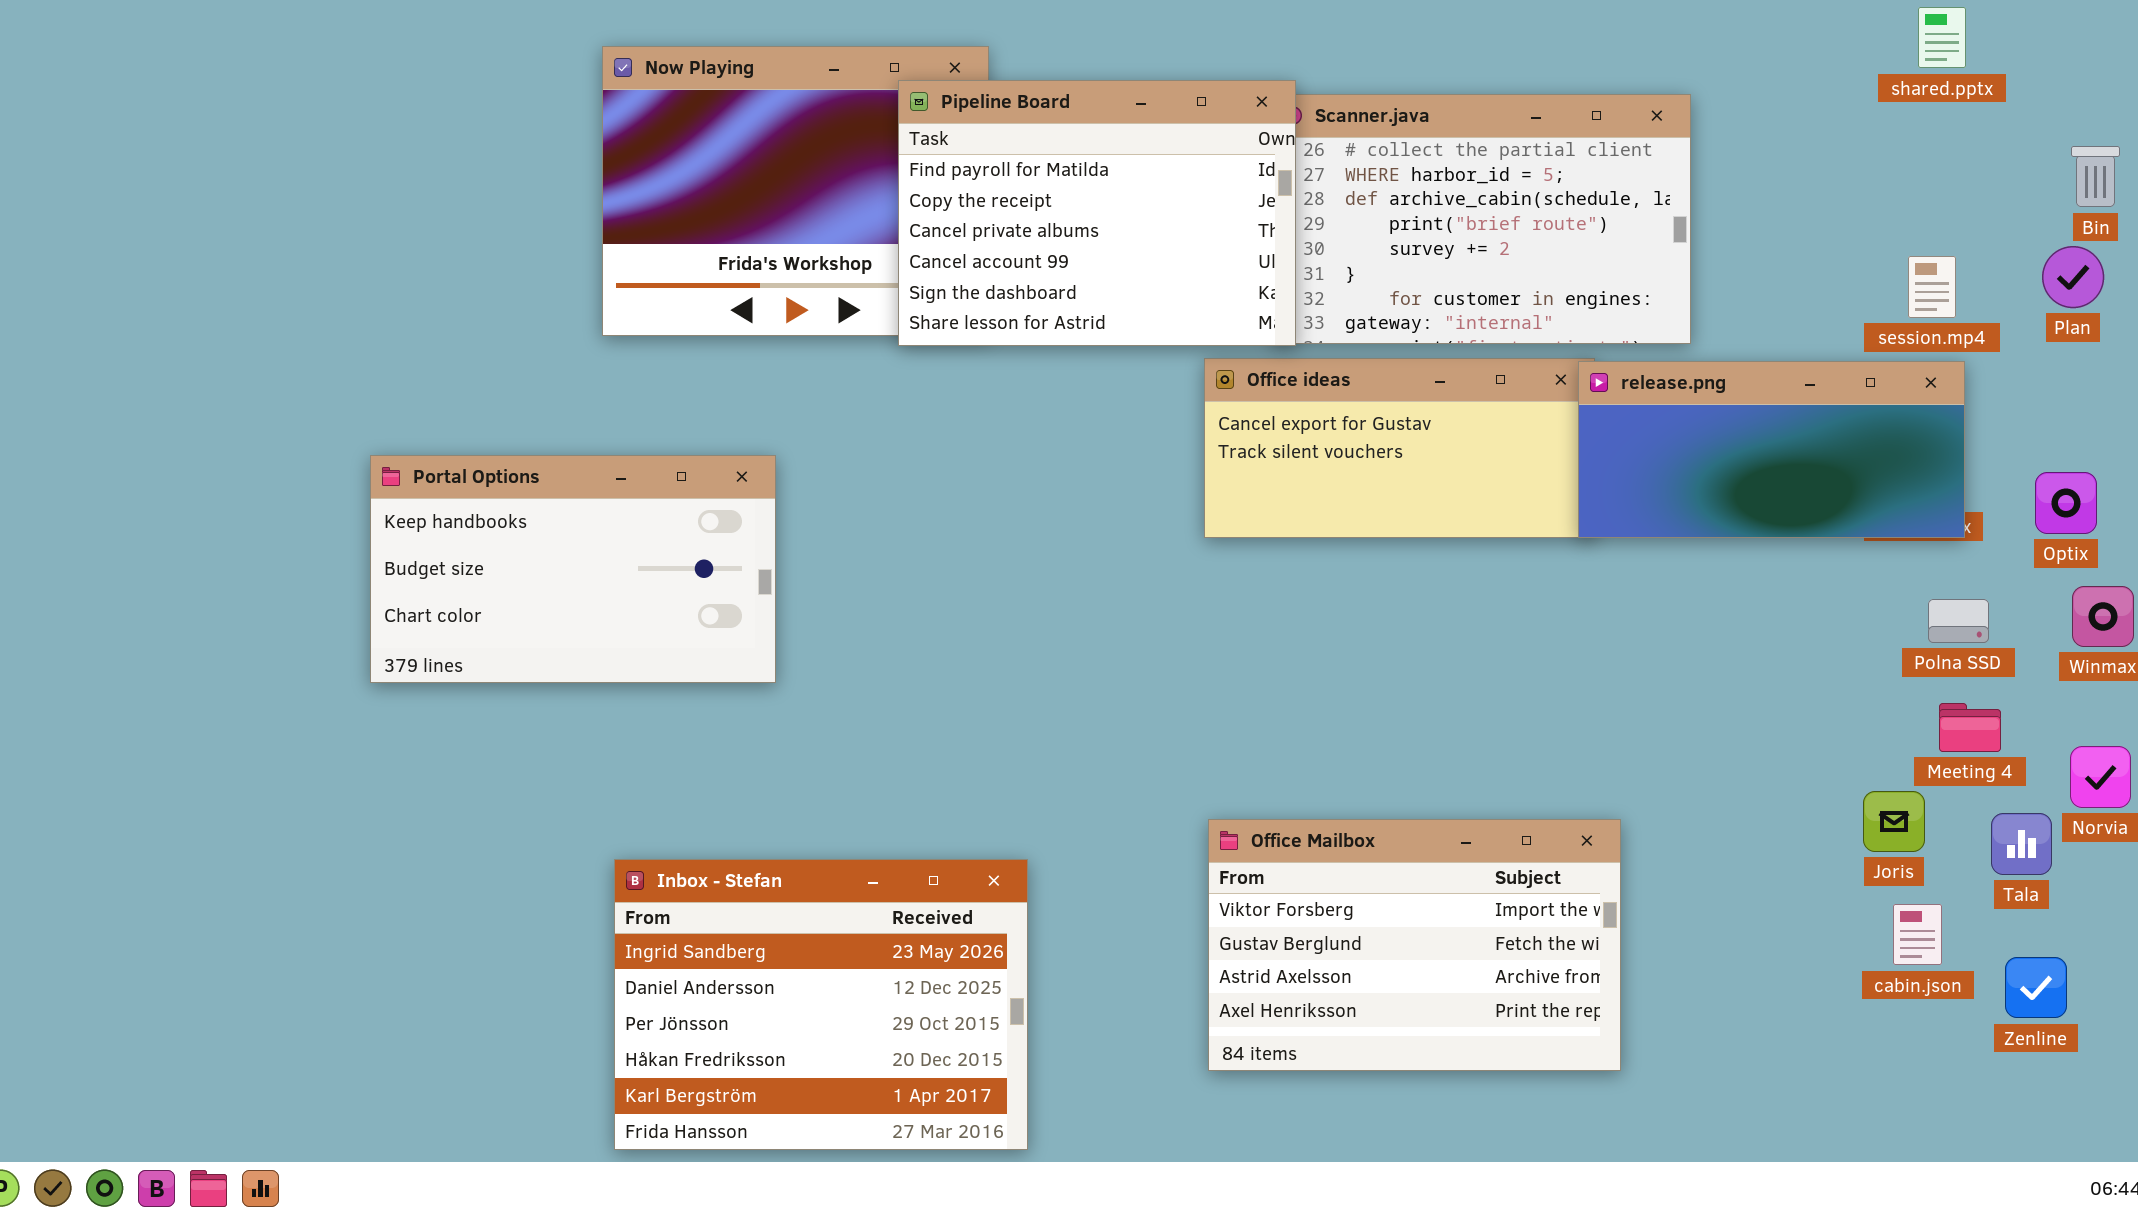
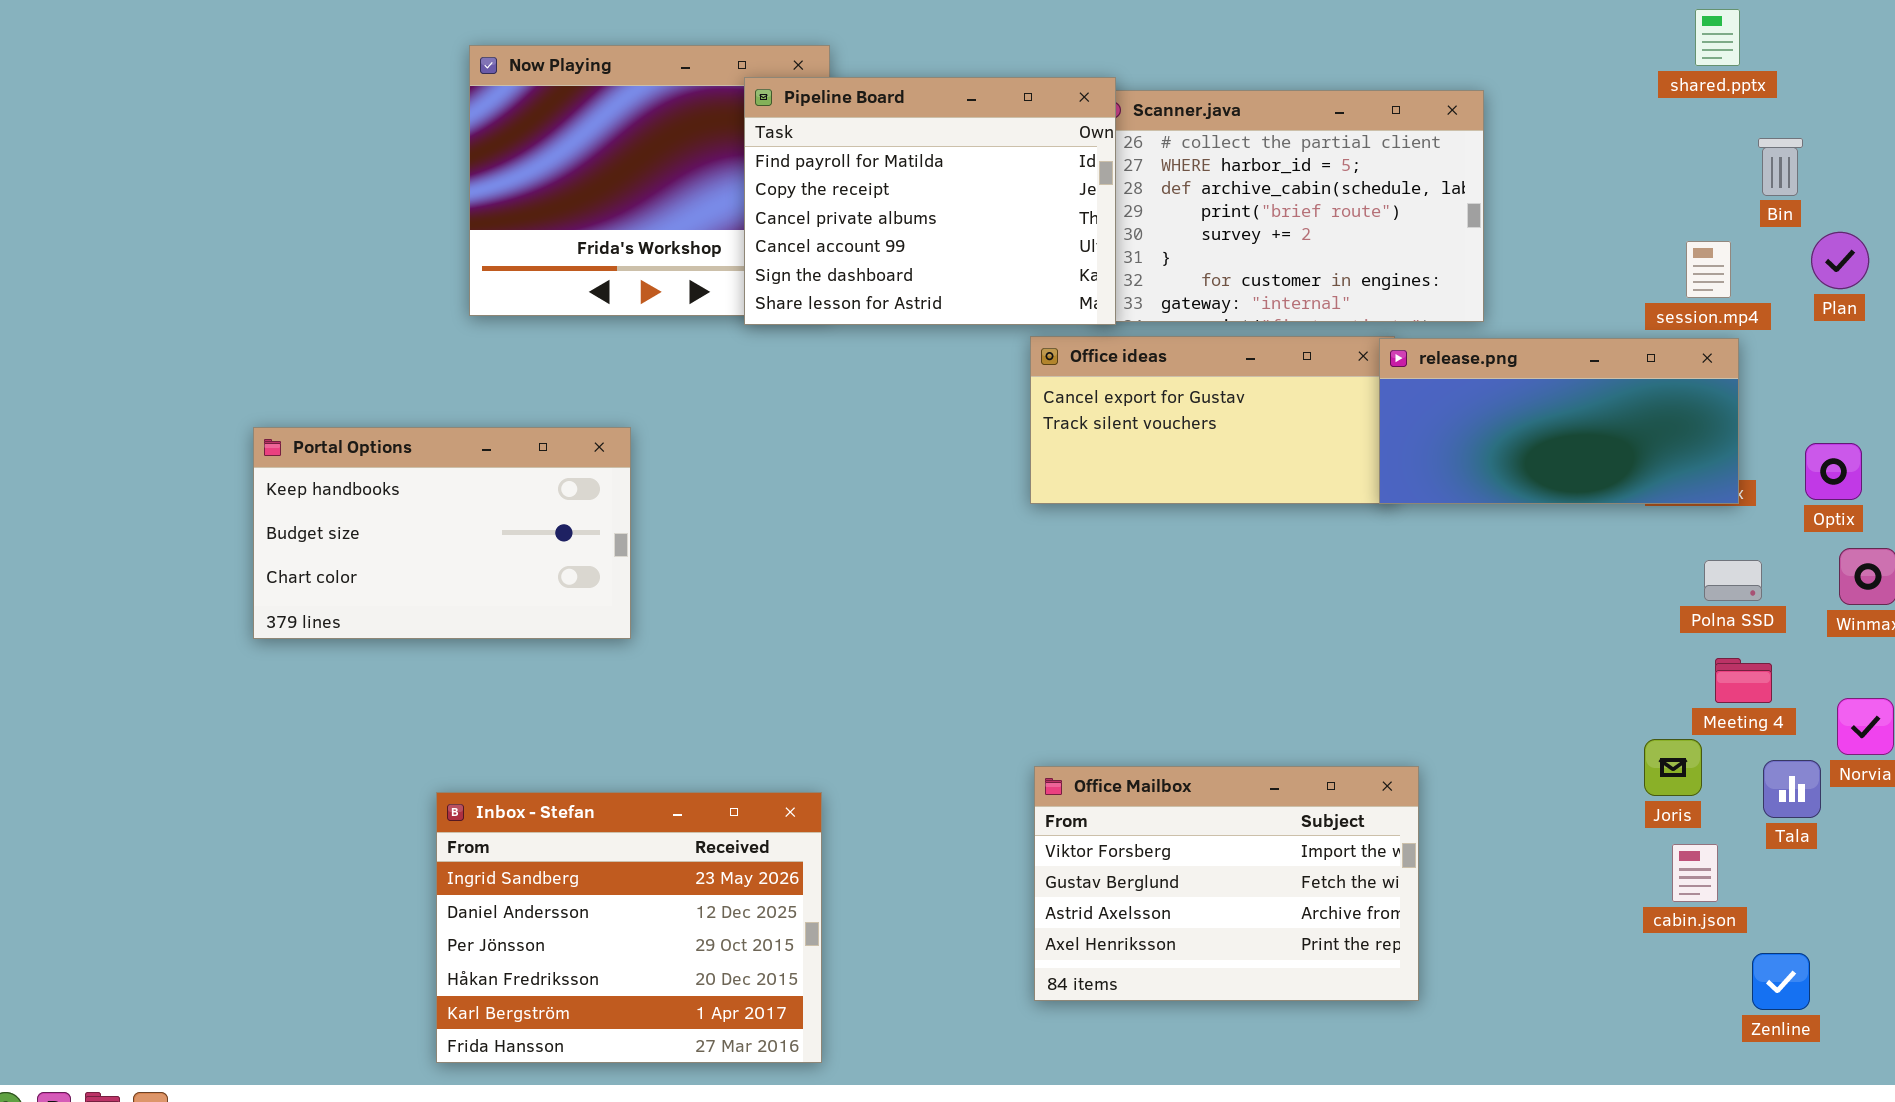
Bin: [2071,146,2120,207] -> [1758,138,1803,196], moved
Inbox - Stefan: [614,859,1028,1150] -> [436,792,822,1063], moved
Zenline: [2005,957,2067,1018] -> [1752,953,1810,1010], moved

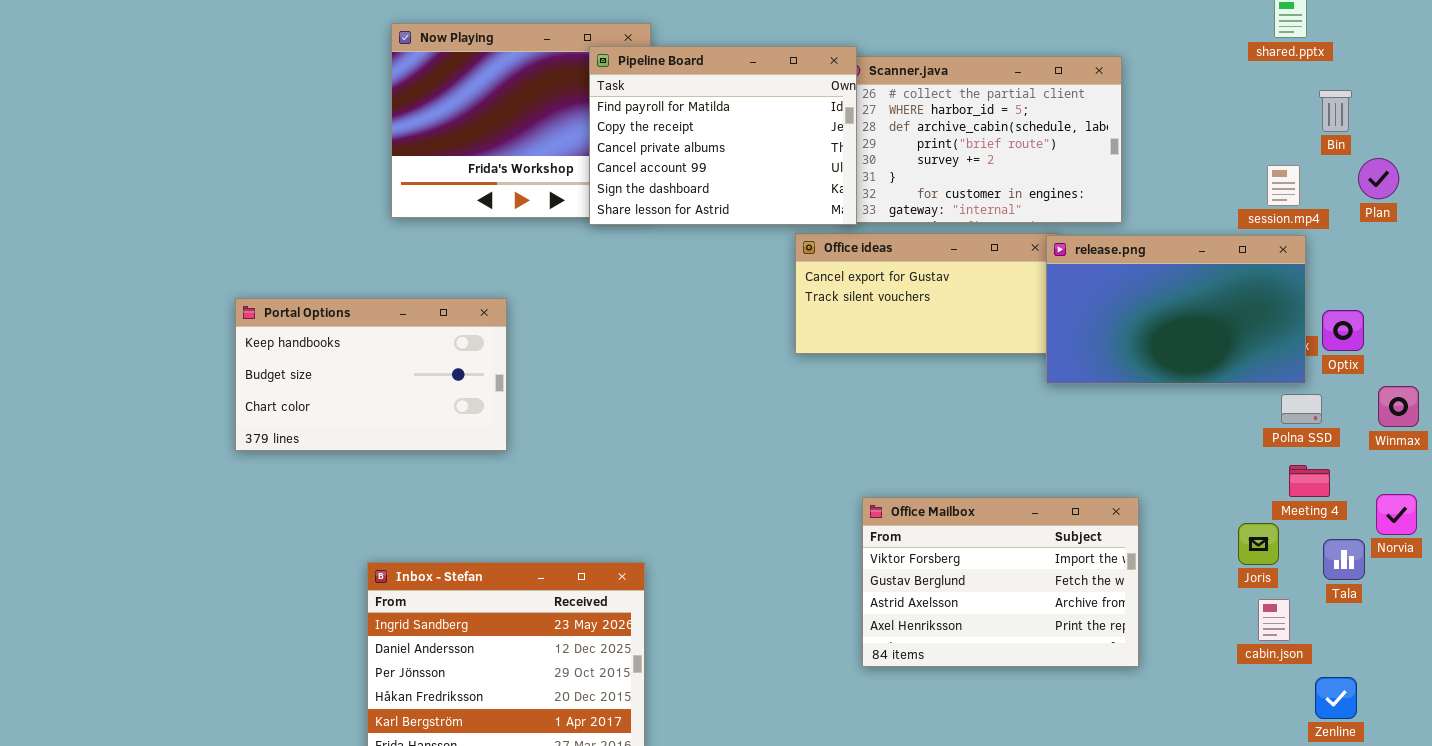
release.png: [1379,338,1739,504] -> [1046,235,1306,384], resized
Optix: [1805,443,1862,500] -> [1322,310,1364,351], moved
Office Mailbox: [1034,766,1419,1001] -> [862,497,1139,667], moved

